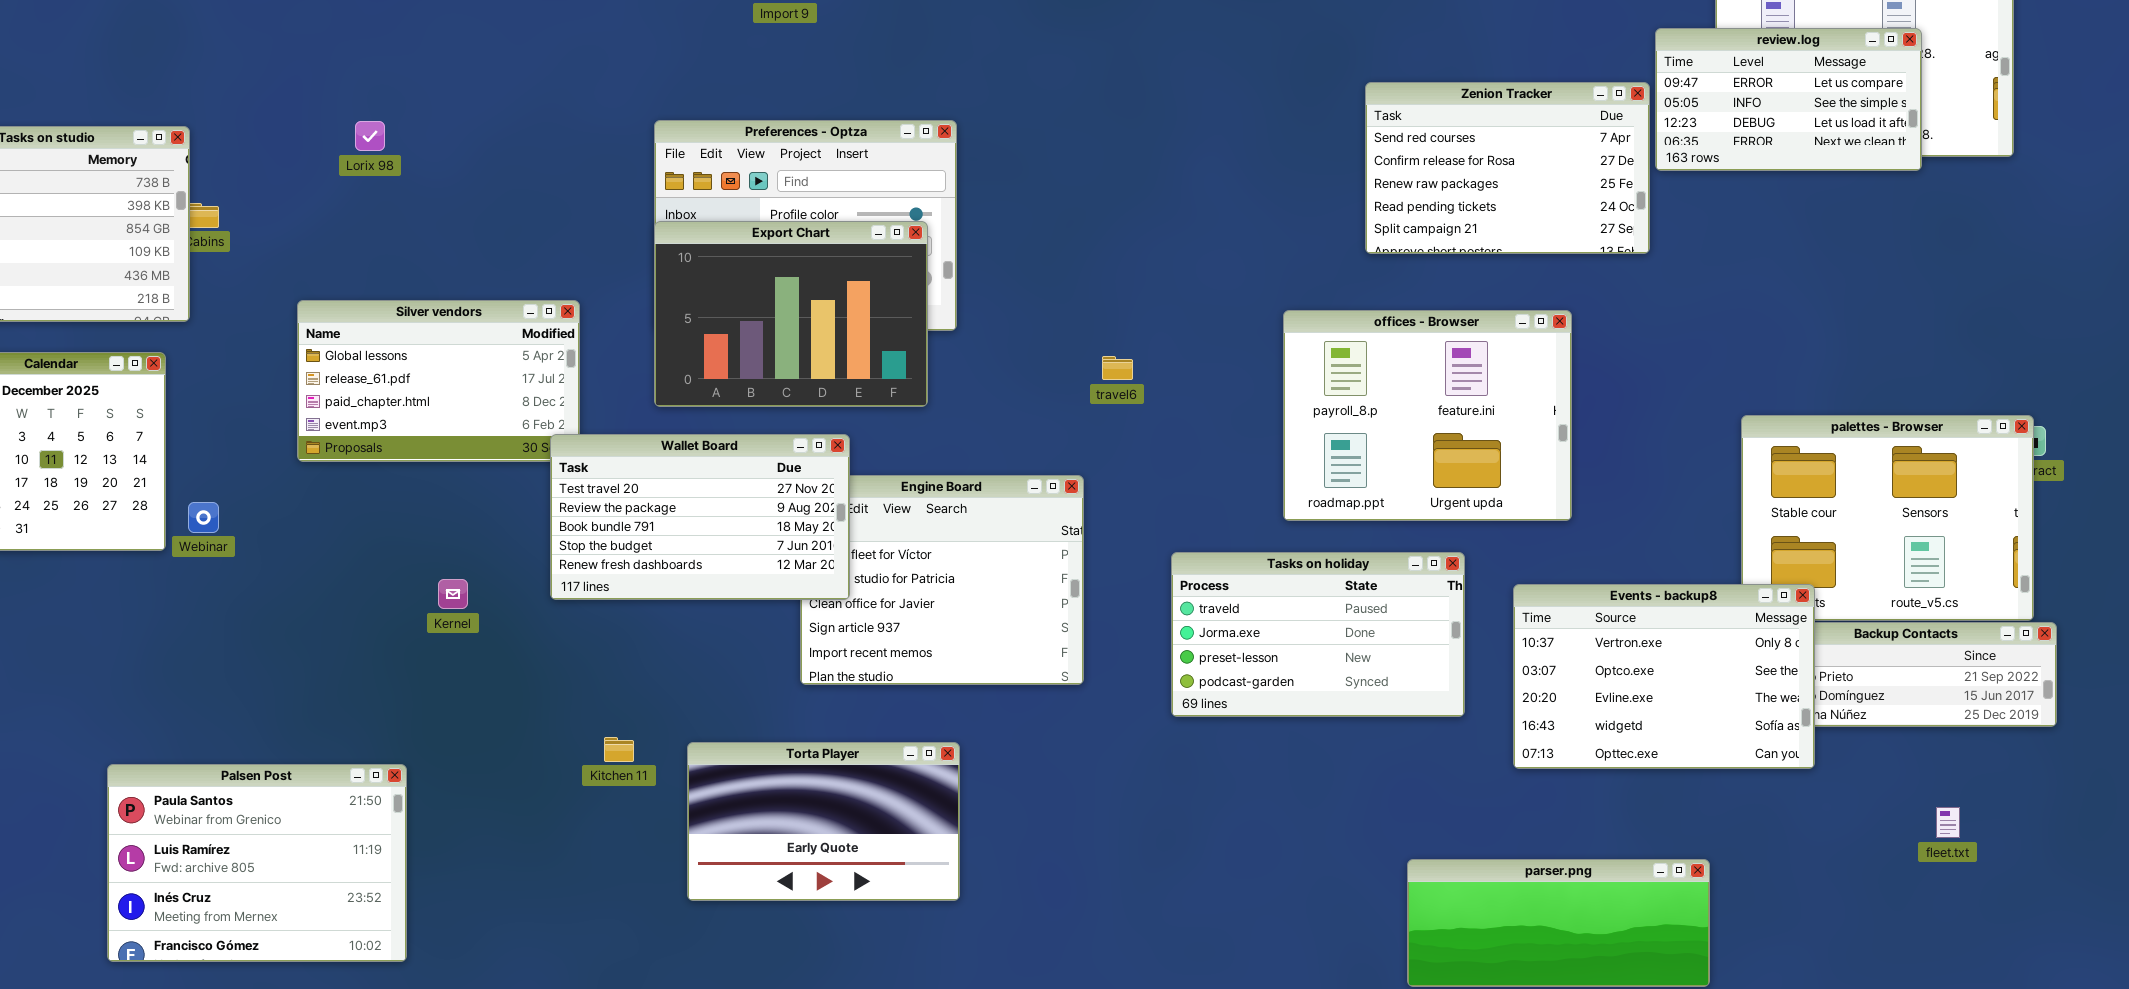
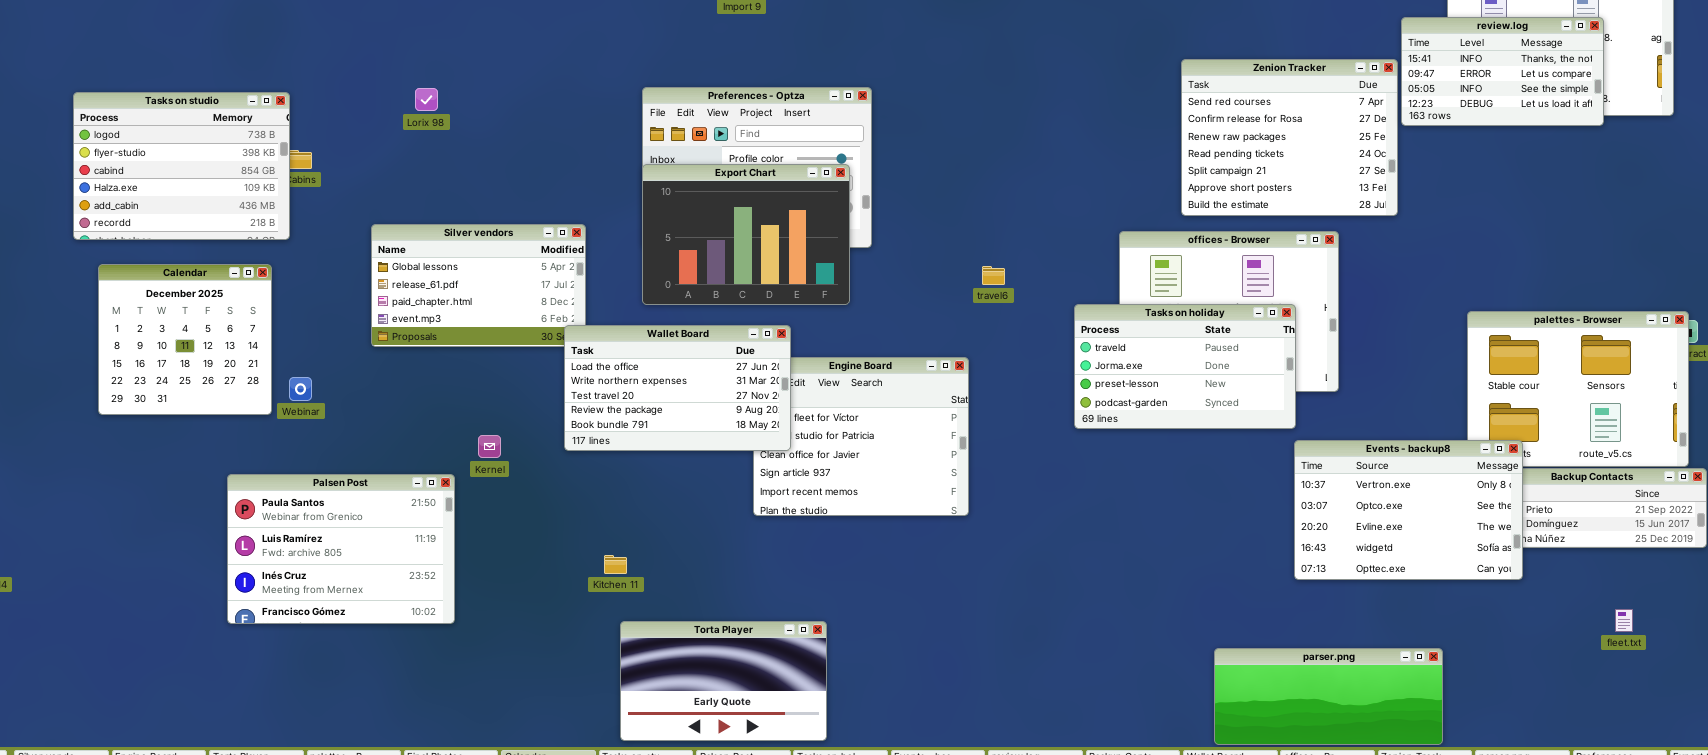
review.log: [1655,28,1922,171] -> [1401,17,1604,126], scrolled up 1 row
Zenion Tracker: [1365,82,1650,254] -> [1181,59,1398,216], resized
Wallet Board: [550,434,850,600] -> [564,325,791,451], scrolled up 2 rows
Tasks on holiday: [1171,552,1465,717] -> [1074,304,1296,429], moved
Torta Player: [687,742,960,901] -> [620,621,827,741], moved
Palsen Post: [107,764,407,962] -> [227,474,455,624], moved

